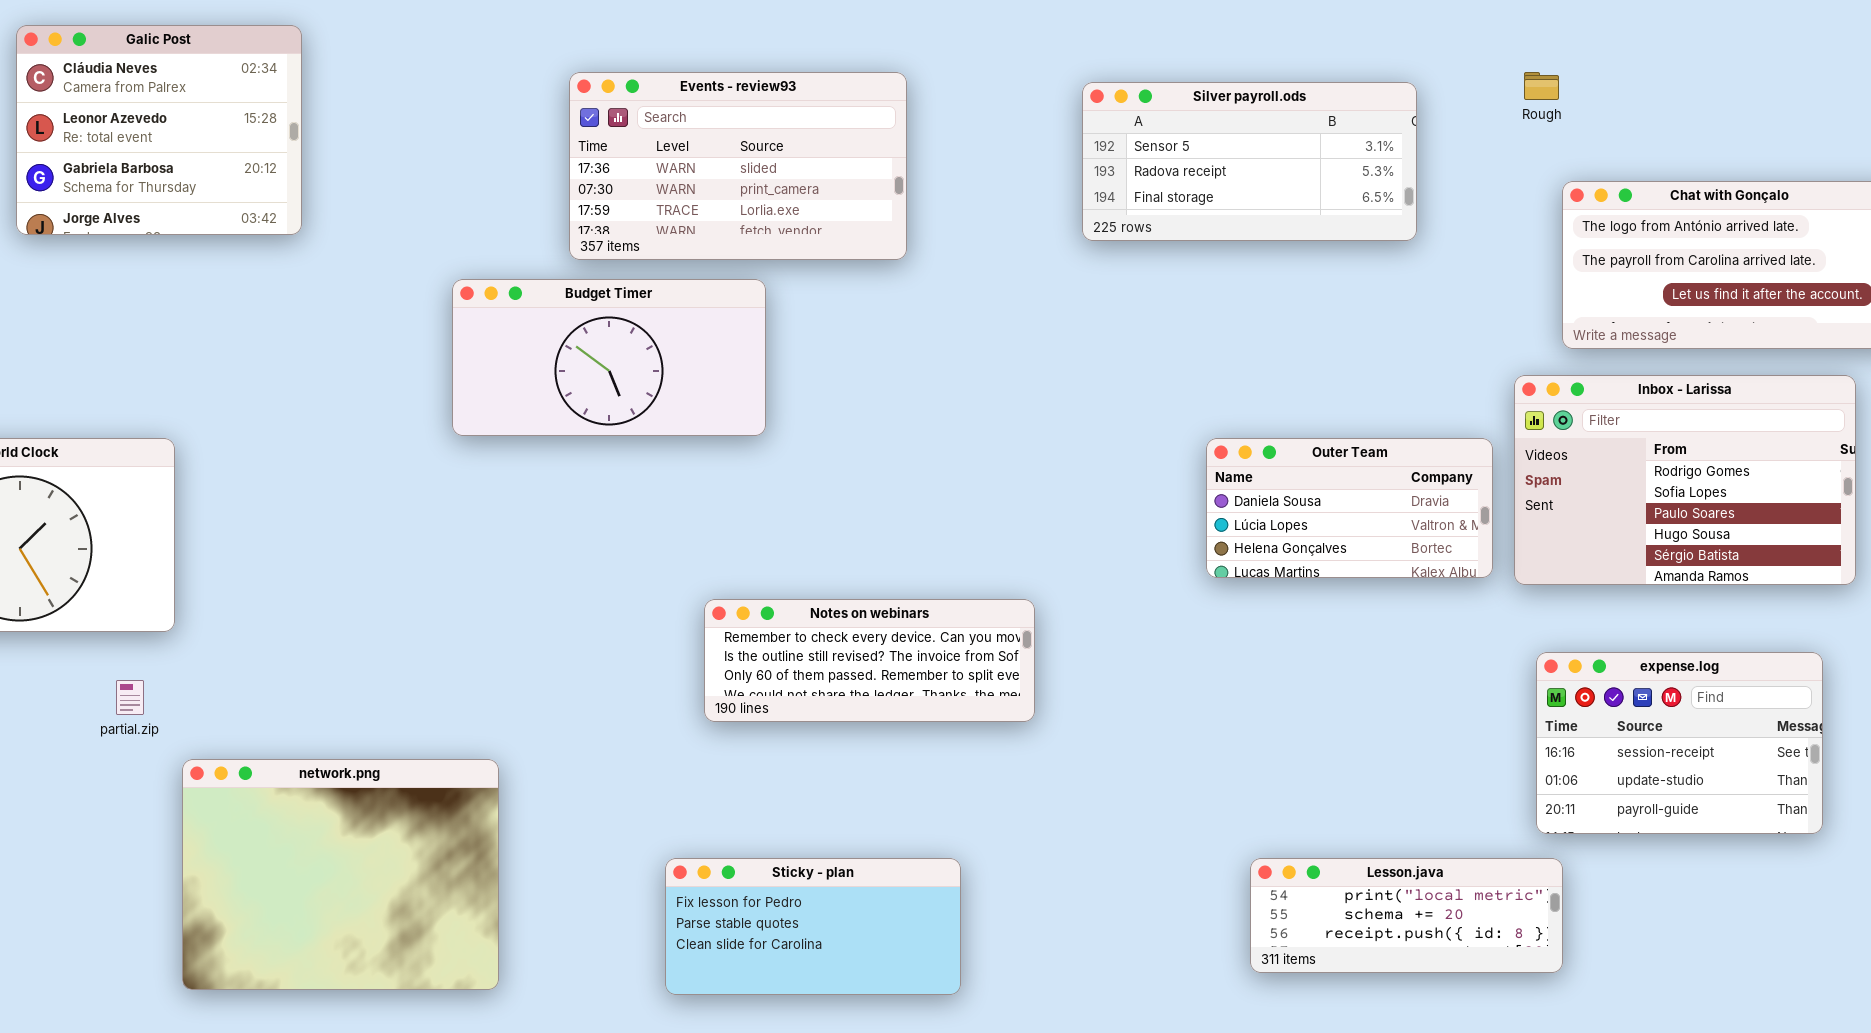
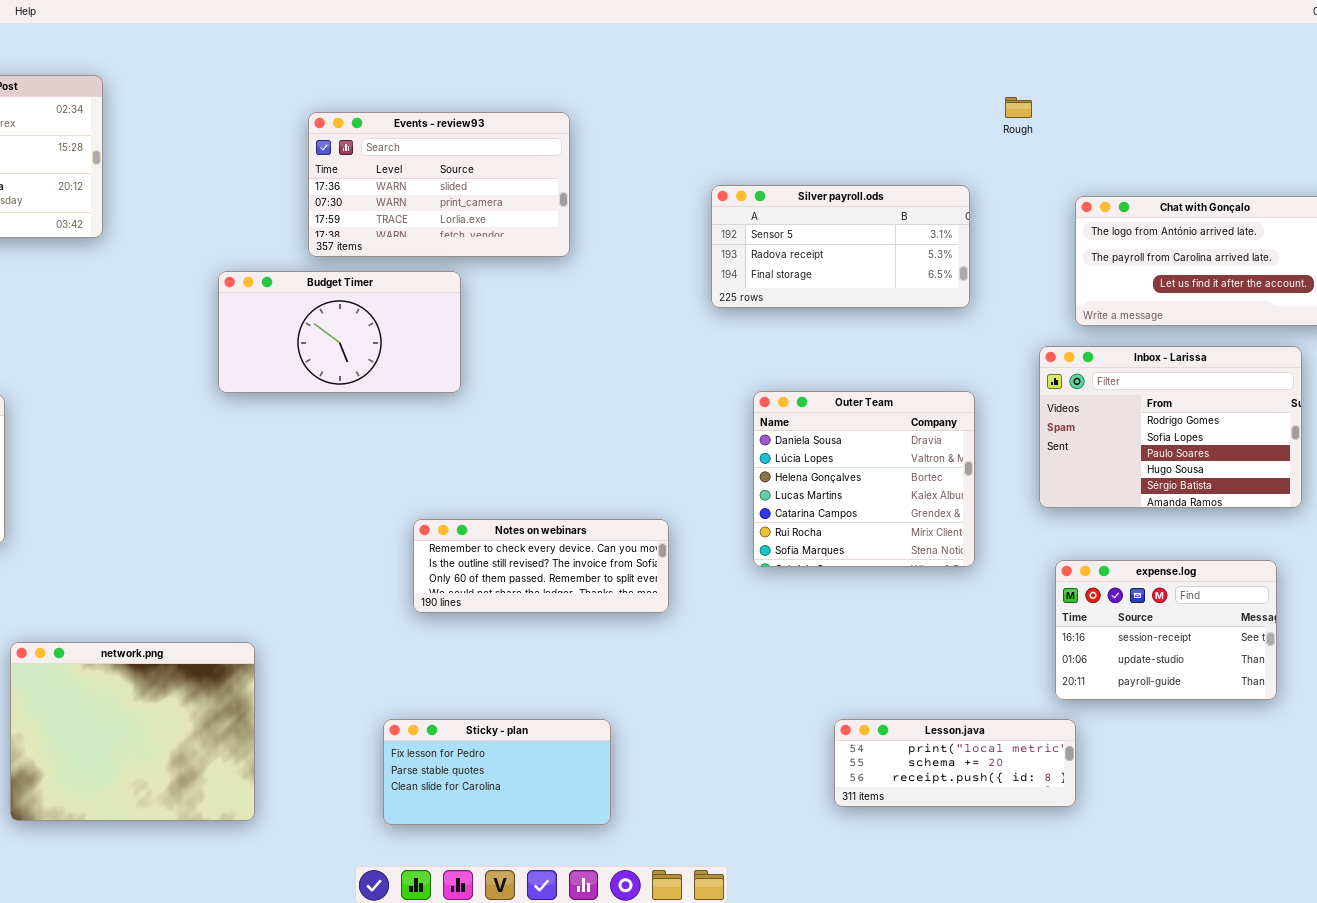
Rough: [1524,72,1559,100] -> [1005,97,1032,118], moved
Silver payroll.ods: [1082,82,1417,241] -> [711,185,970,308], moved
Outer Team: [1206,438,1493,578] -> [753,391,975,567], moved, resized

